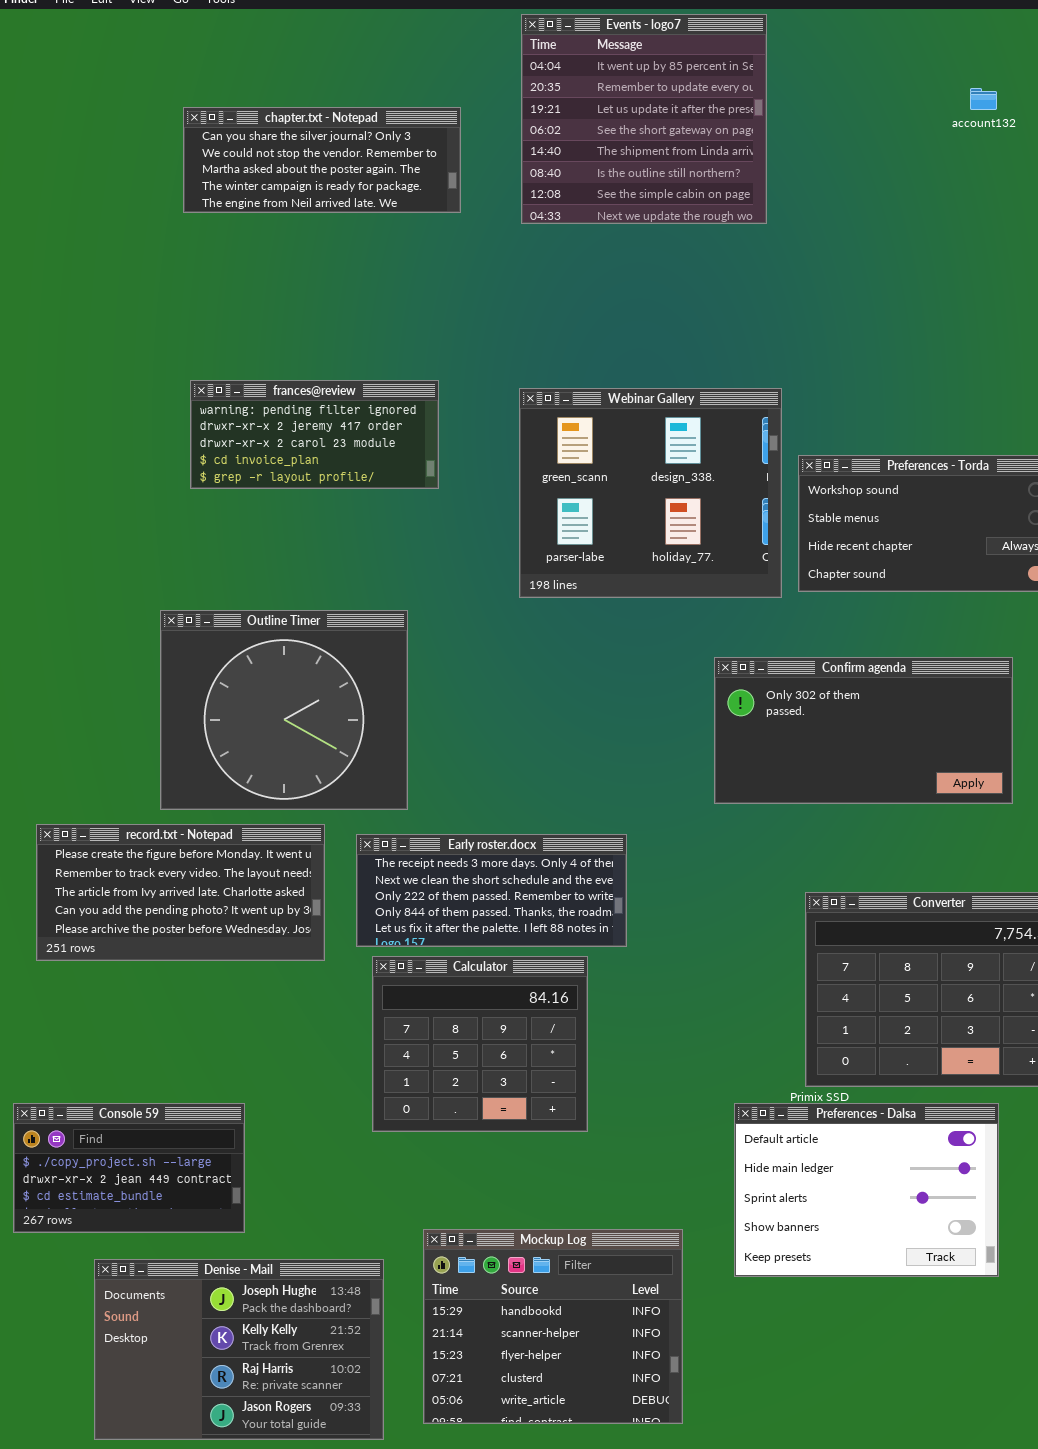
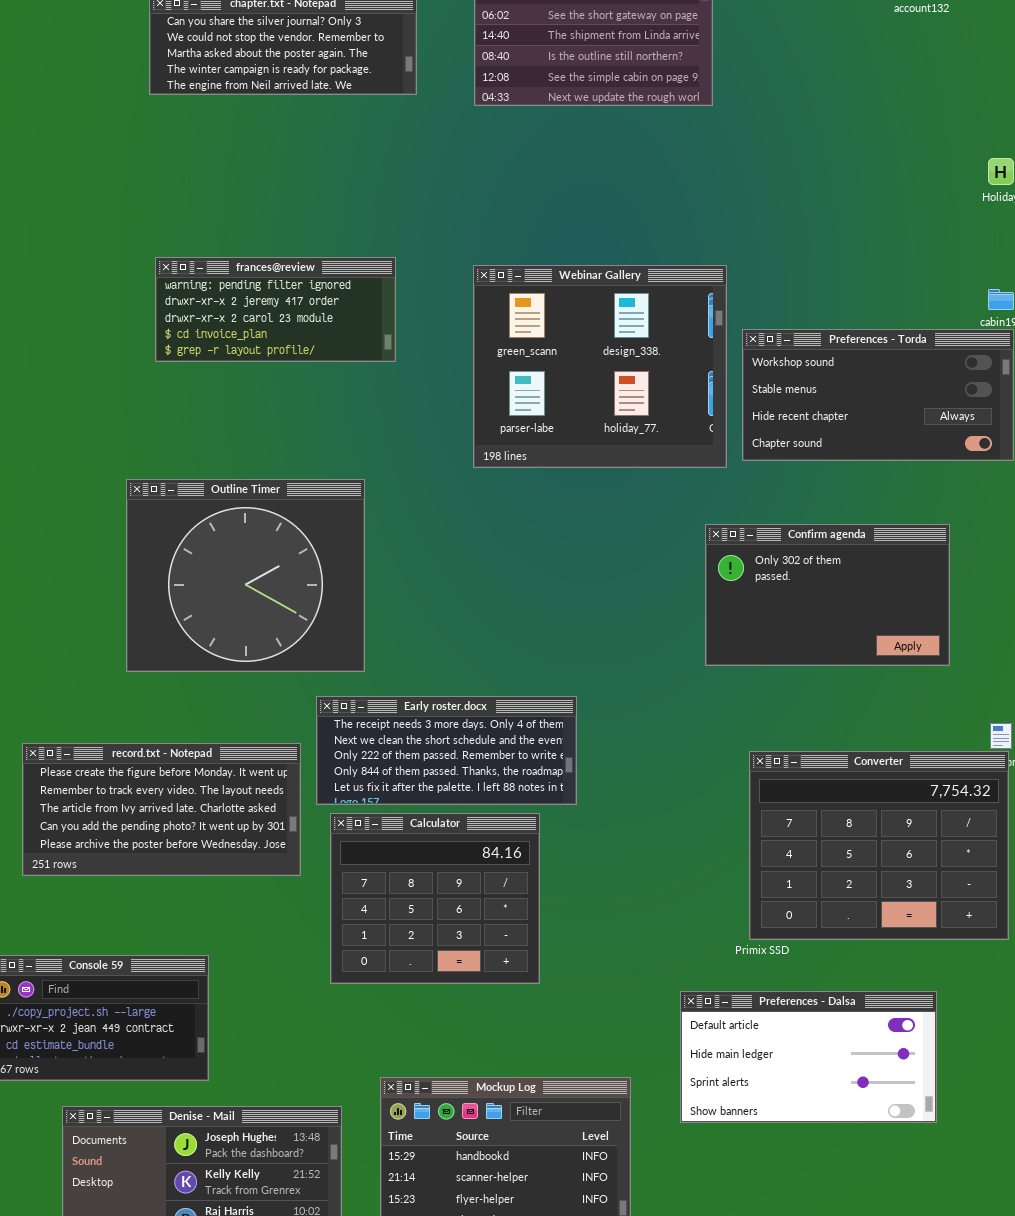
Confirm agenda: [714,657,1013,804] -> [705,524,950,666], resized
record.txt - Notepad: [36,824,325,961] -> [22,743,301,876], moved
Preferences - Dalsa: [734,1103,999,1277] -> [680,991,937,1123], resized

